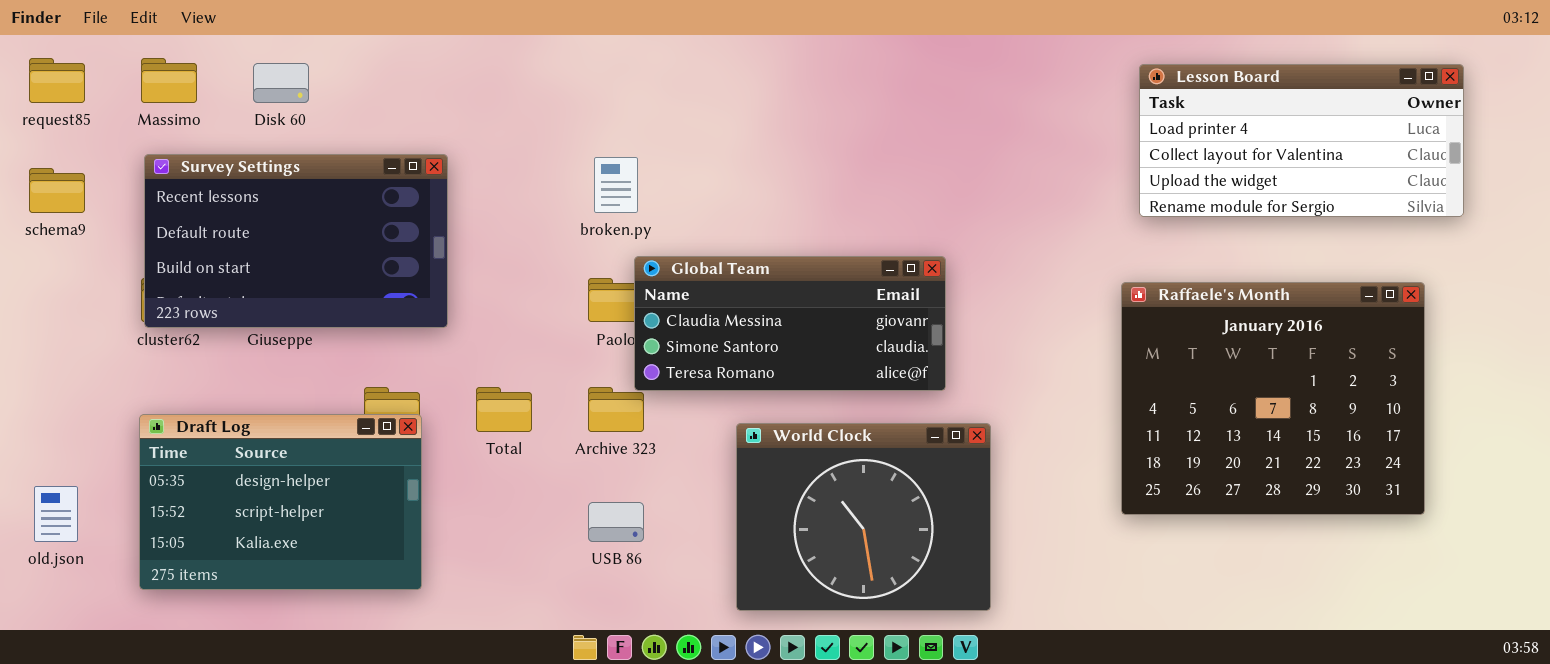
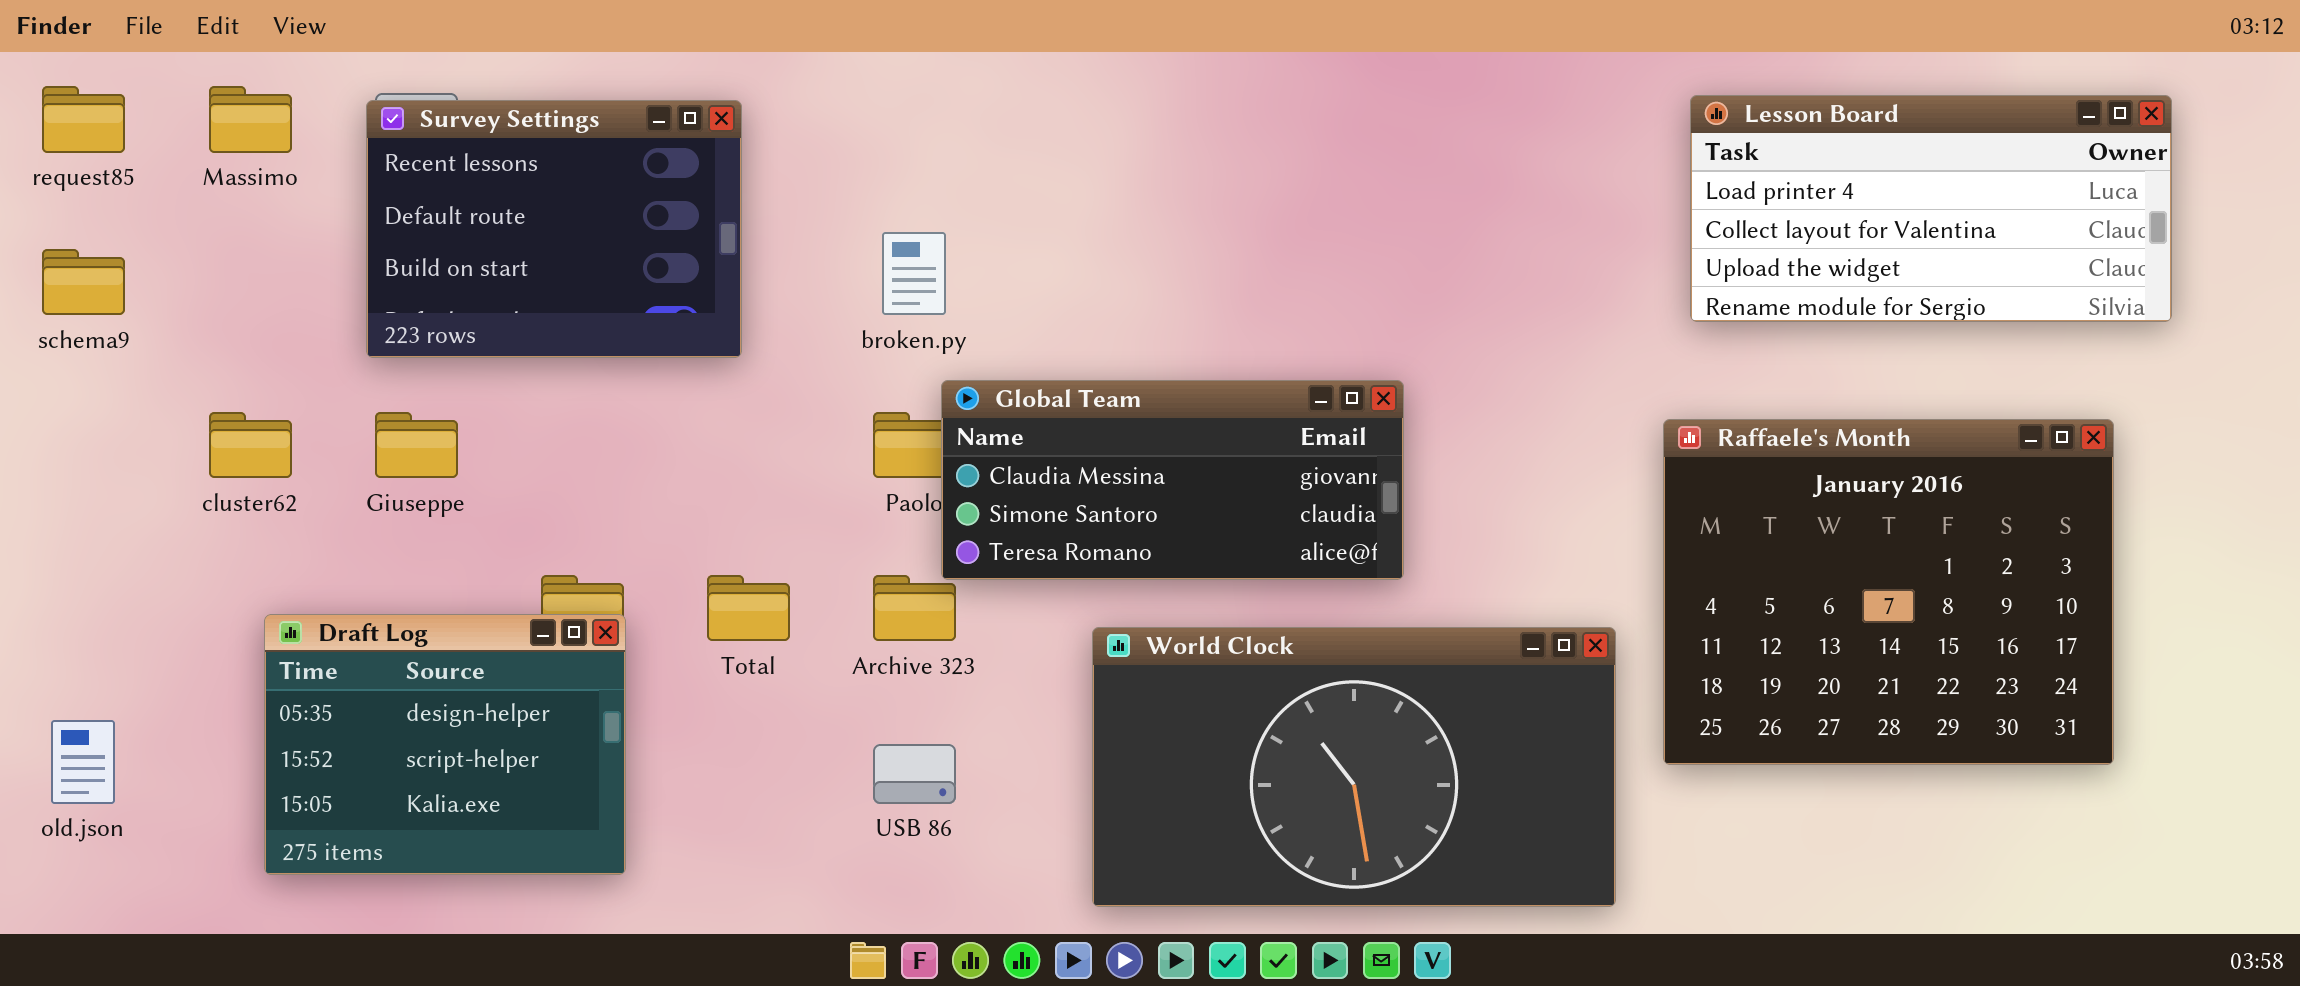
Survey Settings: [144,154,448,328] -> [366,100,742,358], moved, resized
Draft Log: [139,414,422,590] -> [264,614,626,875], resized
World Clock: [736,423,991,611] -> [1092,627,1616,907], resized

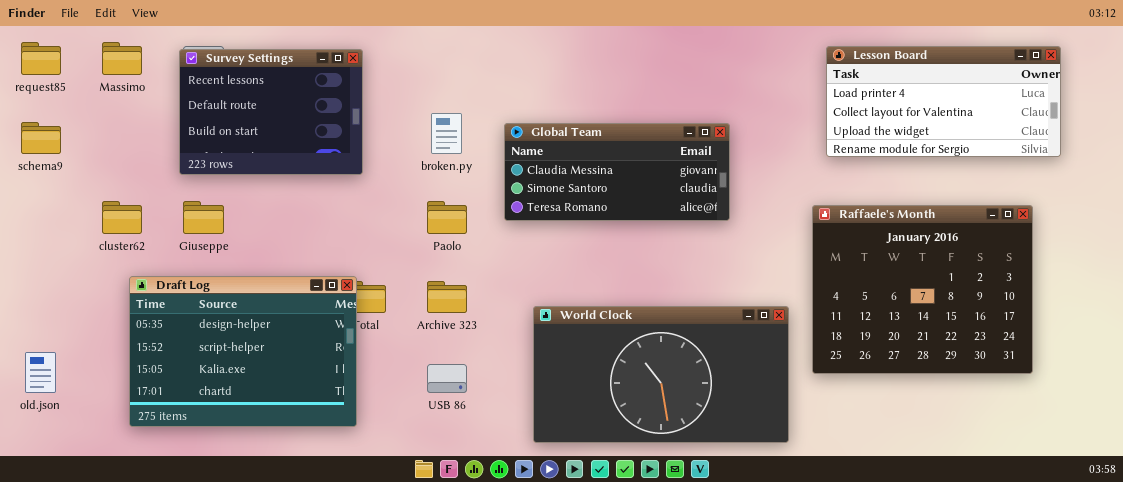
Global Team: [941,380,1404,580] -> [504,123,730,221], moved
Draft Log: [264,614,626,875] -> [129,276,357,427], resized

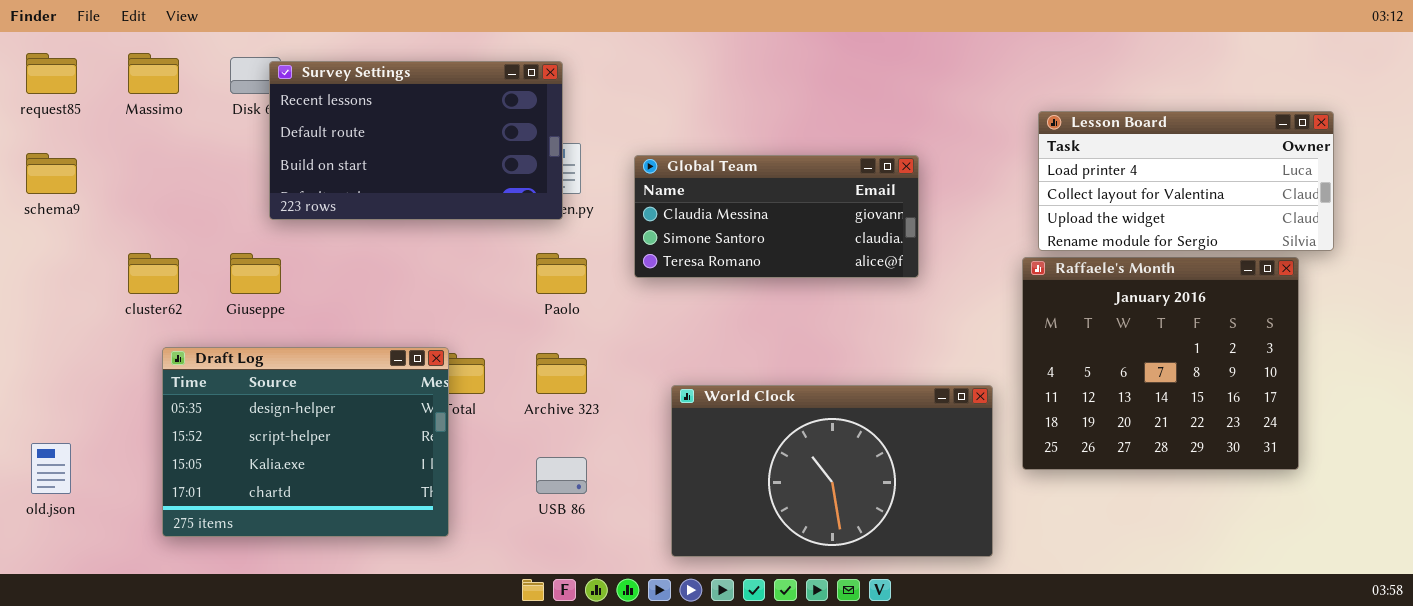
Lesson Board: [826,46,1061,157] -> [1038,111,1334,251], moved
Survey Settings: [179,49,363,175] -> [269,61,563,220], moved, resized

